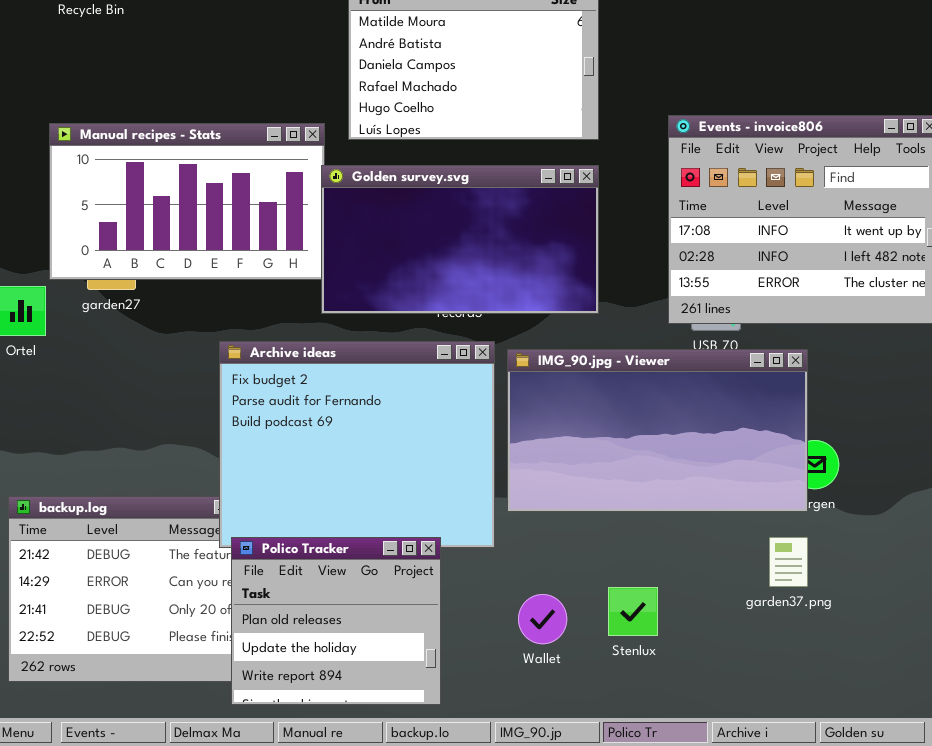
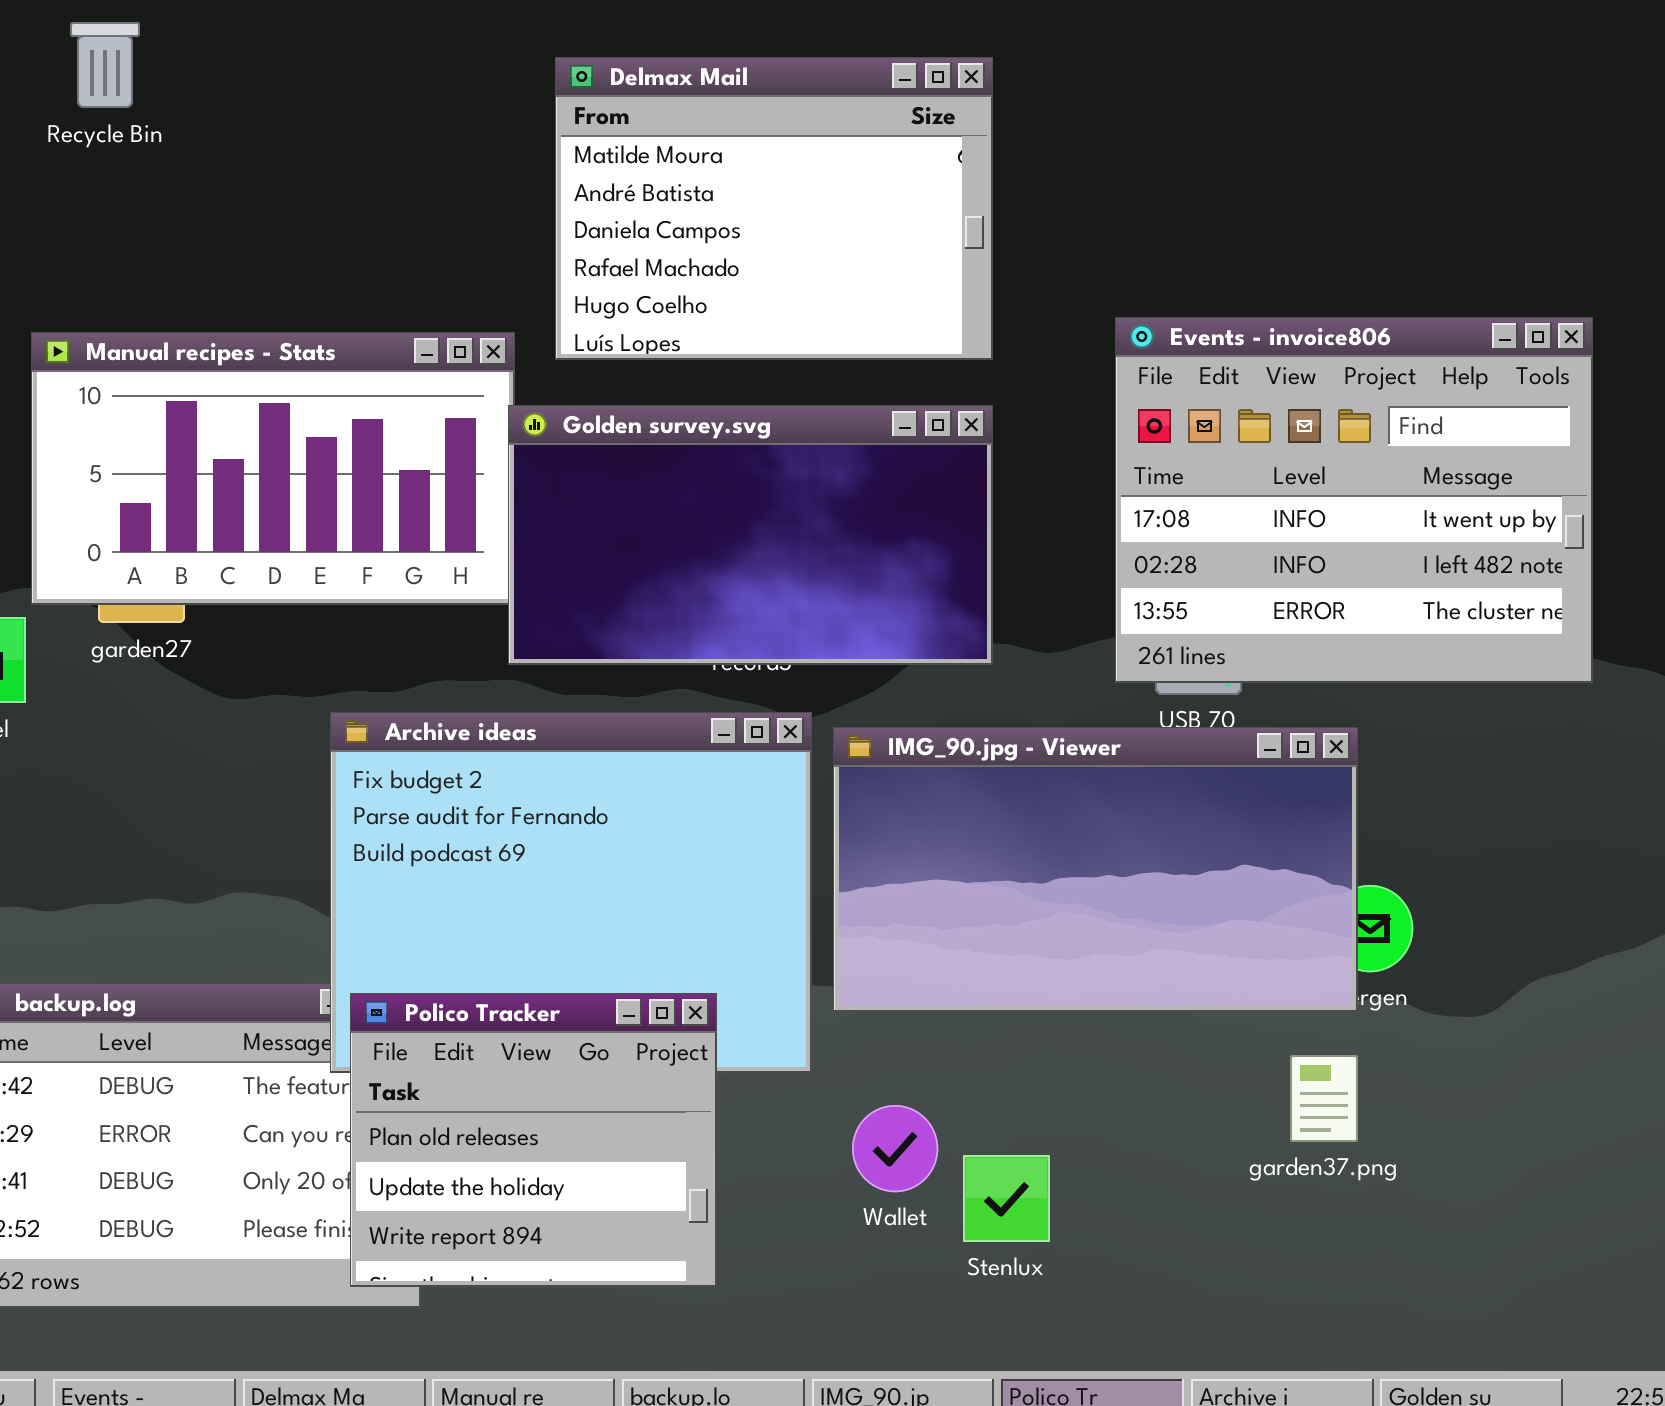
Polico Tracker: [231,537,441,705] -> [350,993,717,1287], moved
Stenlux: [608,587,658,636] -> [963,1155,1050,1242], moved
Wallet: [518,594,567,644] -> [852,1105,938,1192], moved

